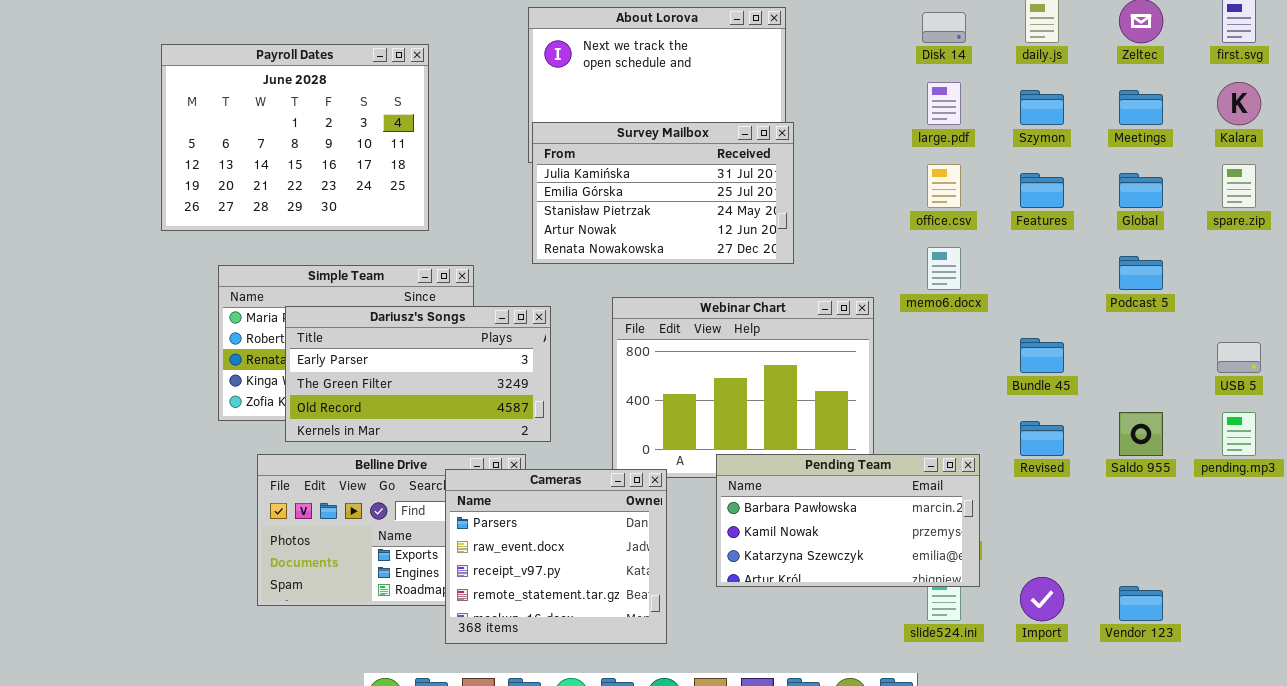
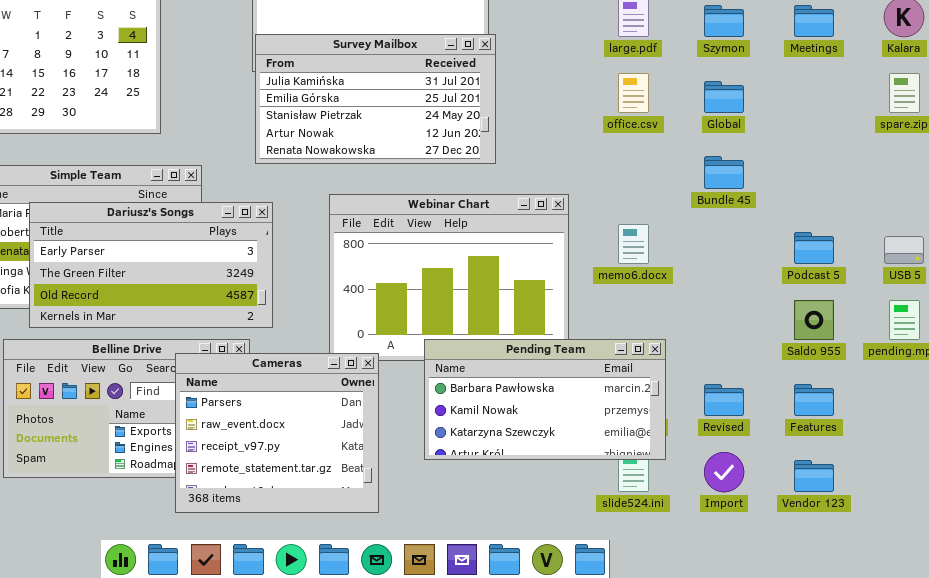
Features: [1020,173,1064,208] -> [794,384,834,416], moved
Global: [1119,173,1163,208] -> [704,81,744,113], moved
memo6.docx: [927,247,961,290] -> [618,224,649,264], moved
Podcast 5: [1119,256,1163,290] -> [794,232,834,264], moved
Bundle 45: [1020,338,1064,373] -> [704,156,744,189], moved
Revised: [1020,421,1064,456] -> [704,384,744,416], moved

